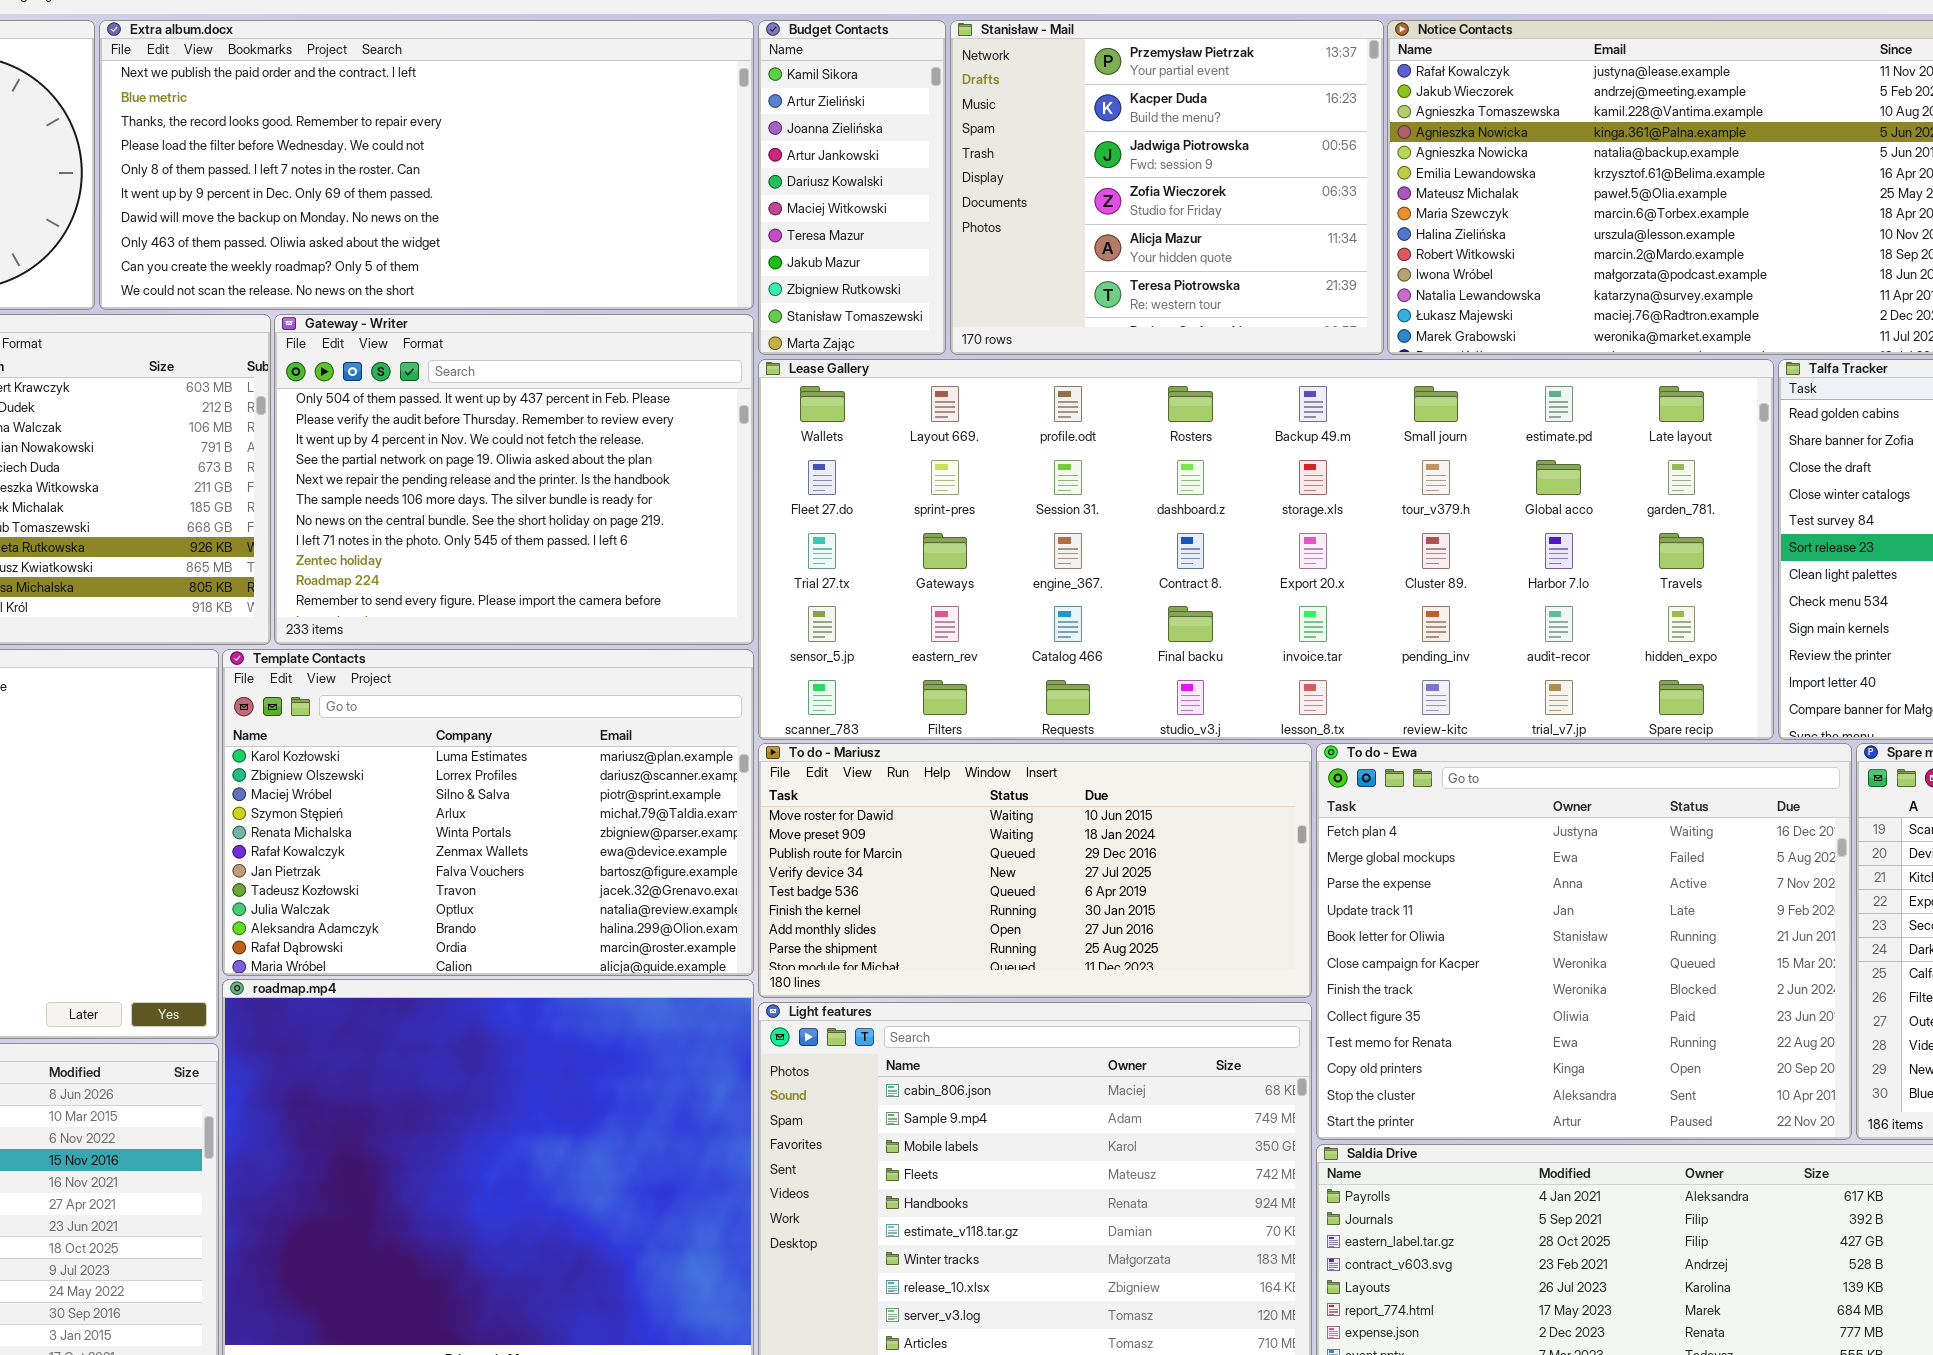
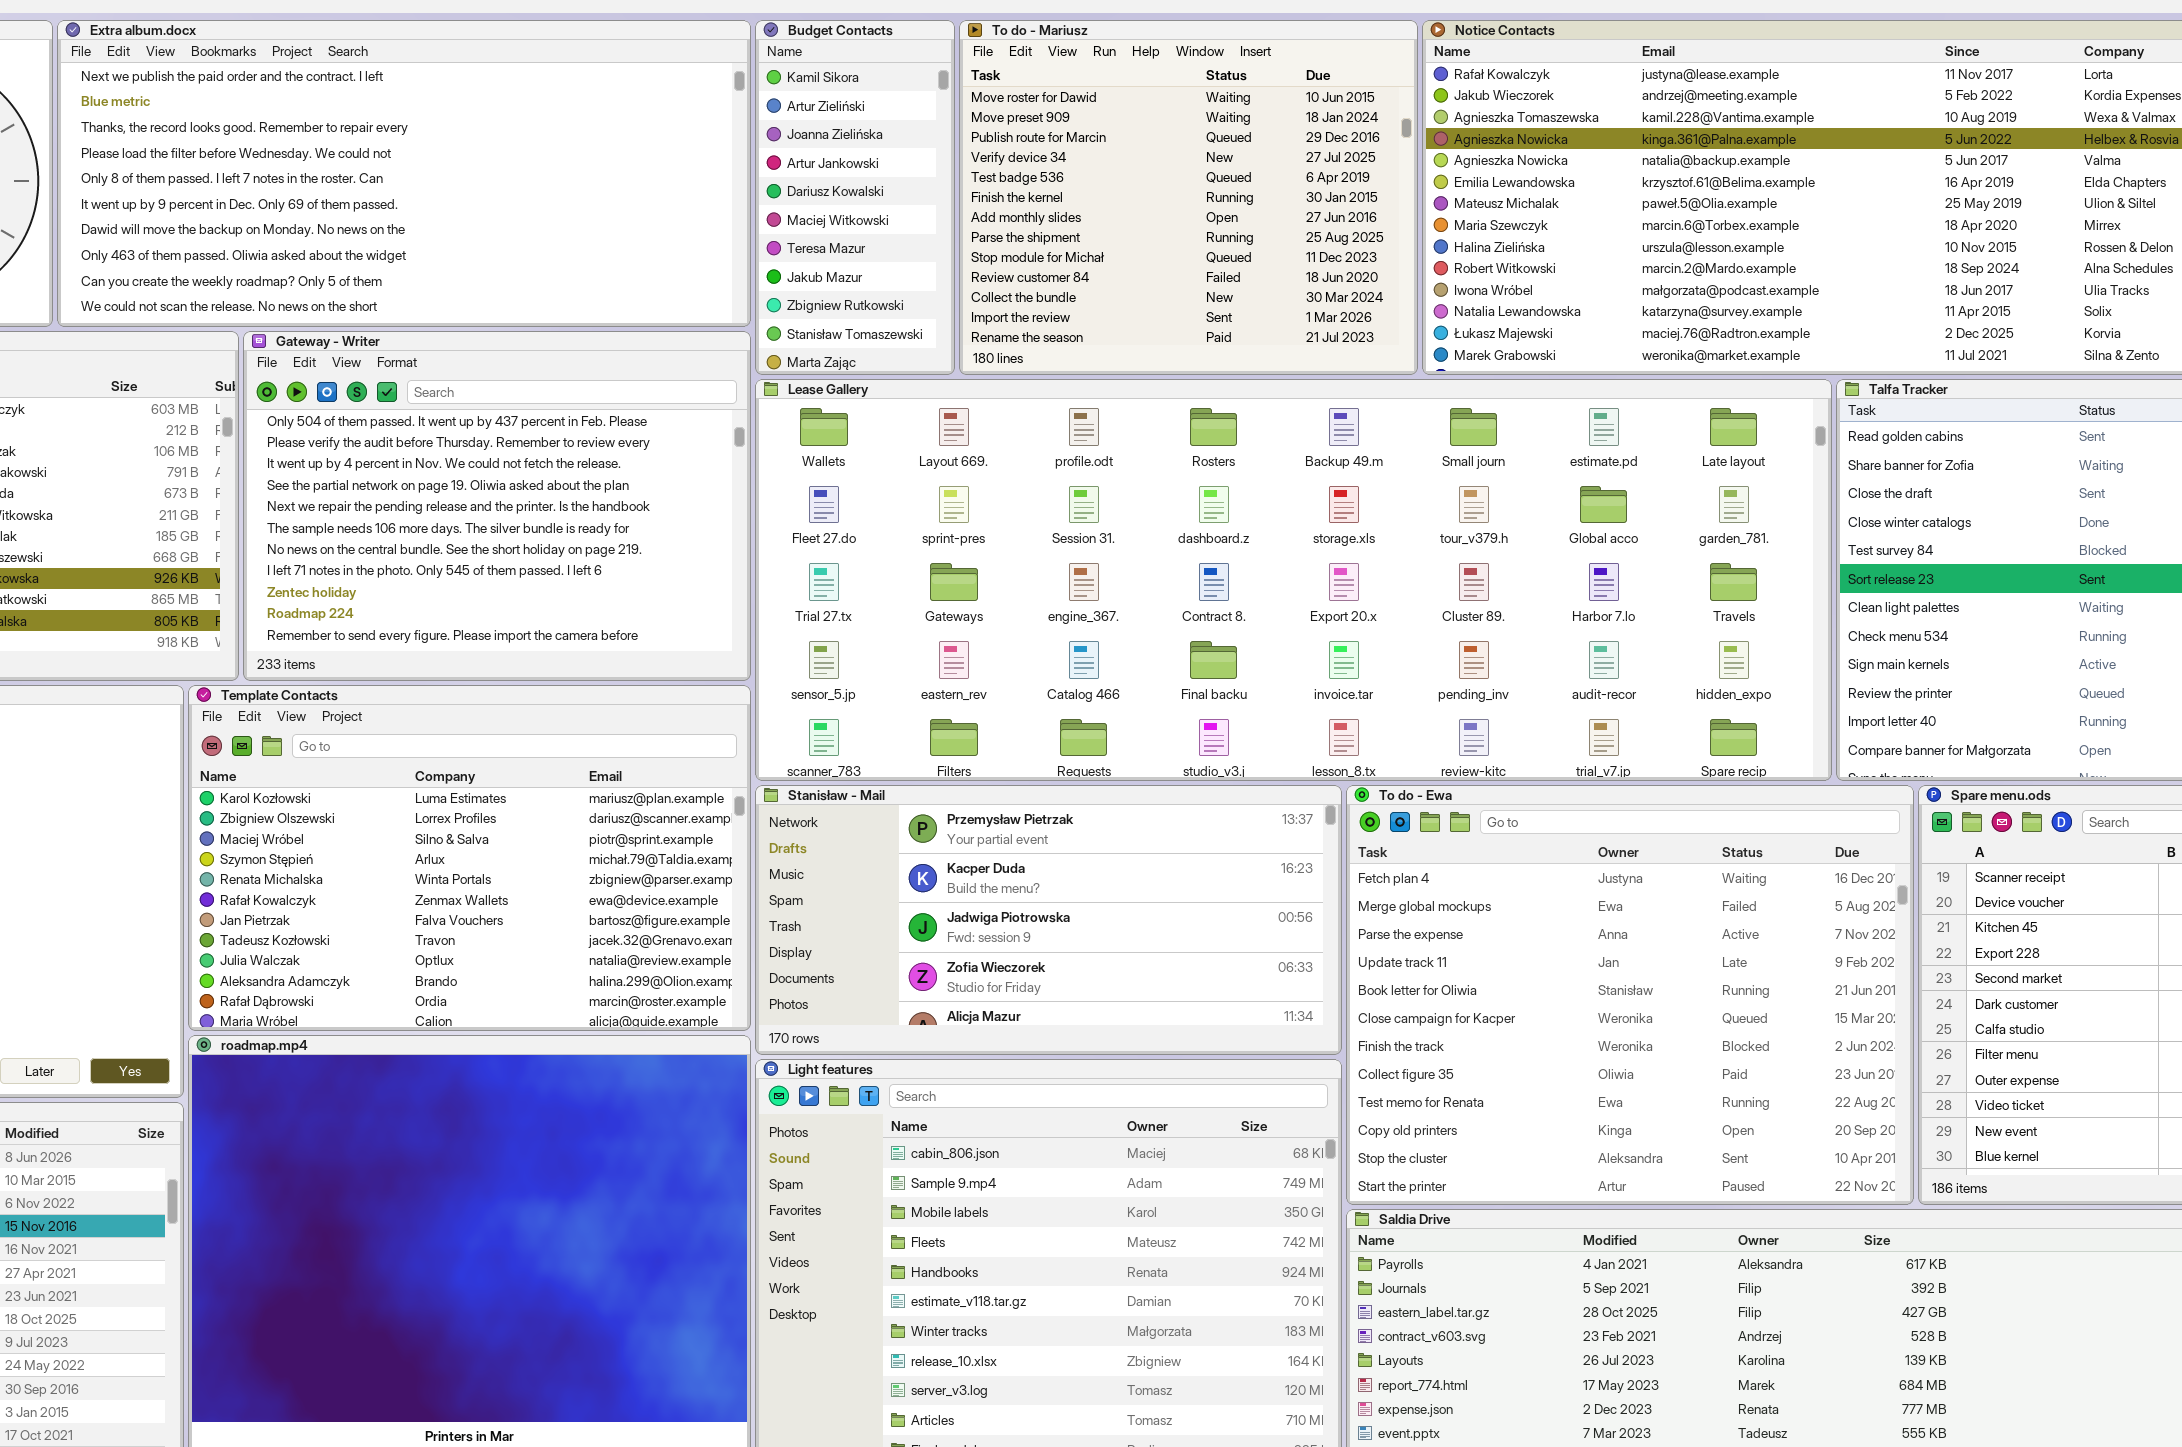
Stanisław - Mail: [950,20,1384,355] -> [755,785,1342,1055], moved, resized
To do - Mariusz: [758,743,1312,998] -> [959,20,1418,375], moved, resized

